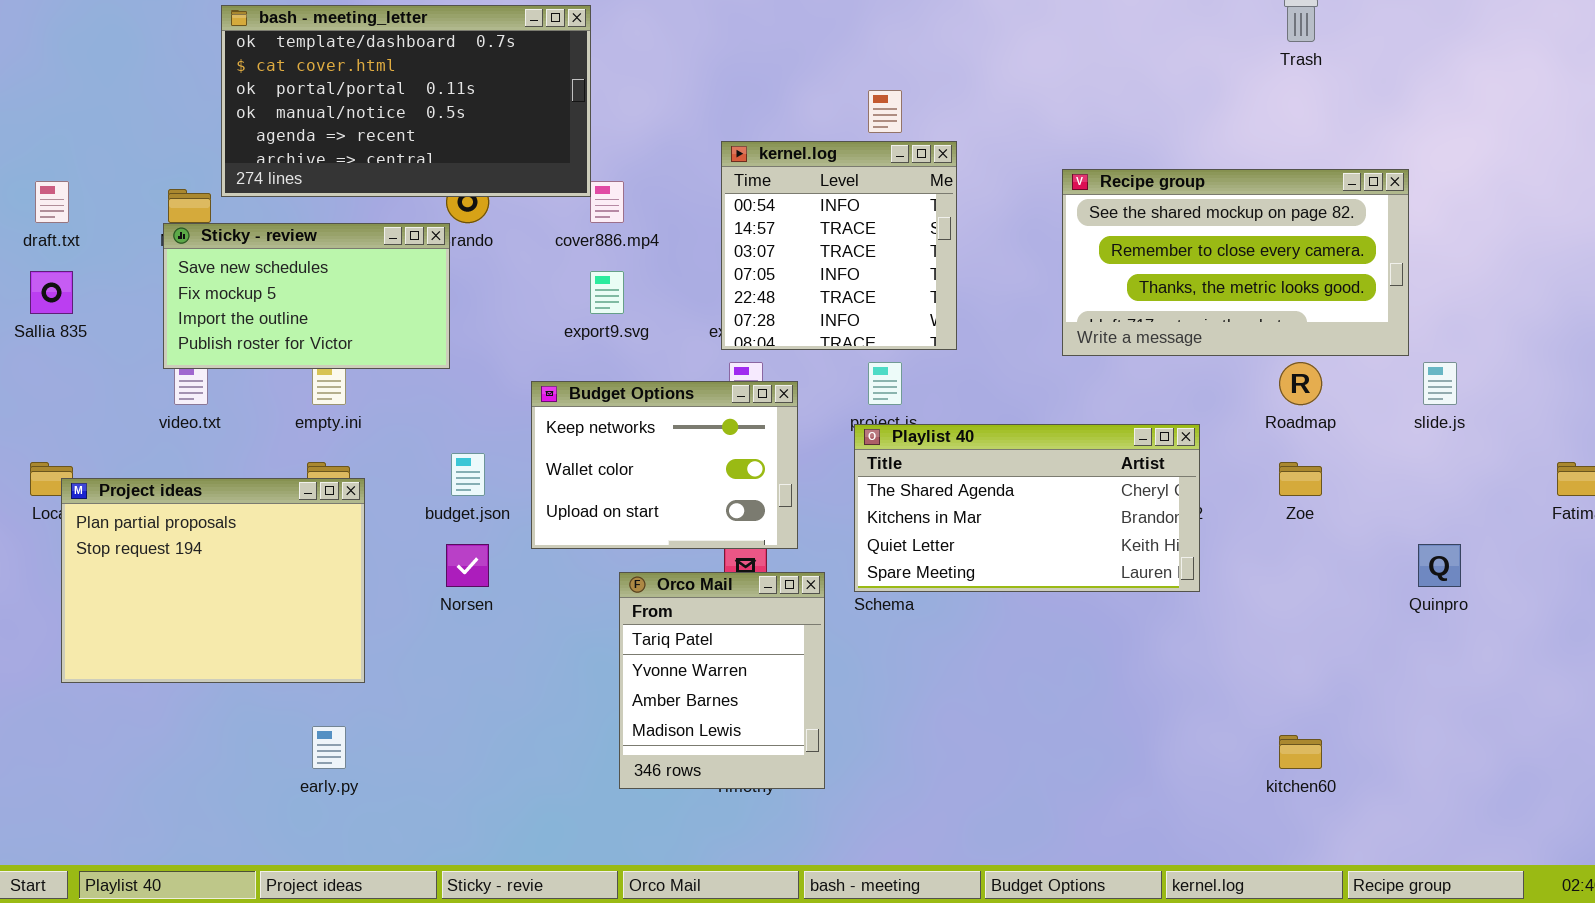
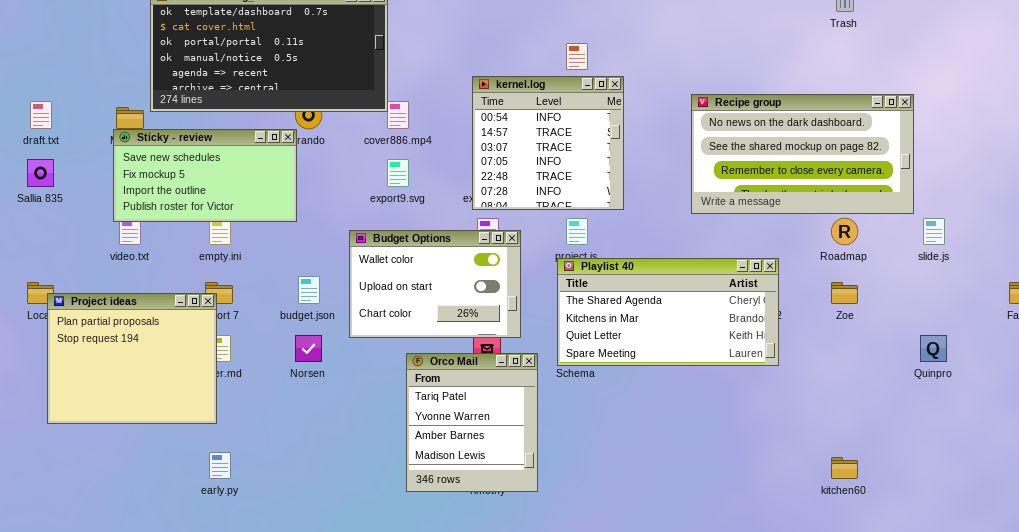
Recipe group: [1062,169,1409,356] -> [691,94,914,214], scrolled up 1 row
Budget Options: [531,381,798,549] -> [349,230,521,338], scrolled down 1 row
Project ideas: [61,478,365,683] -> [47,293,217,424], resized

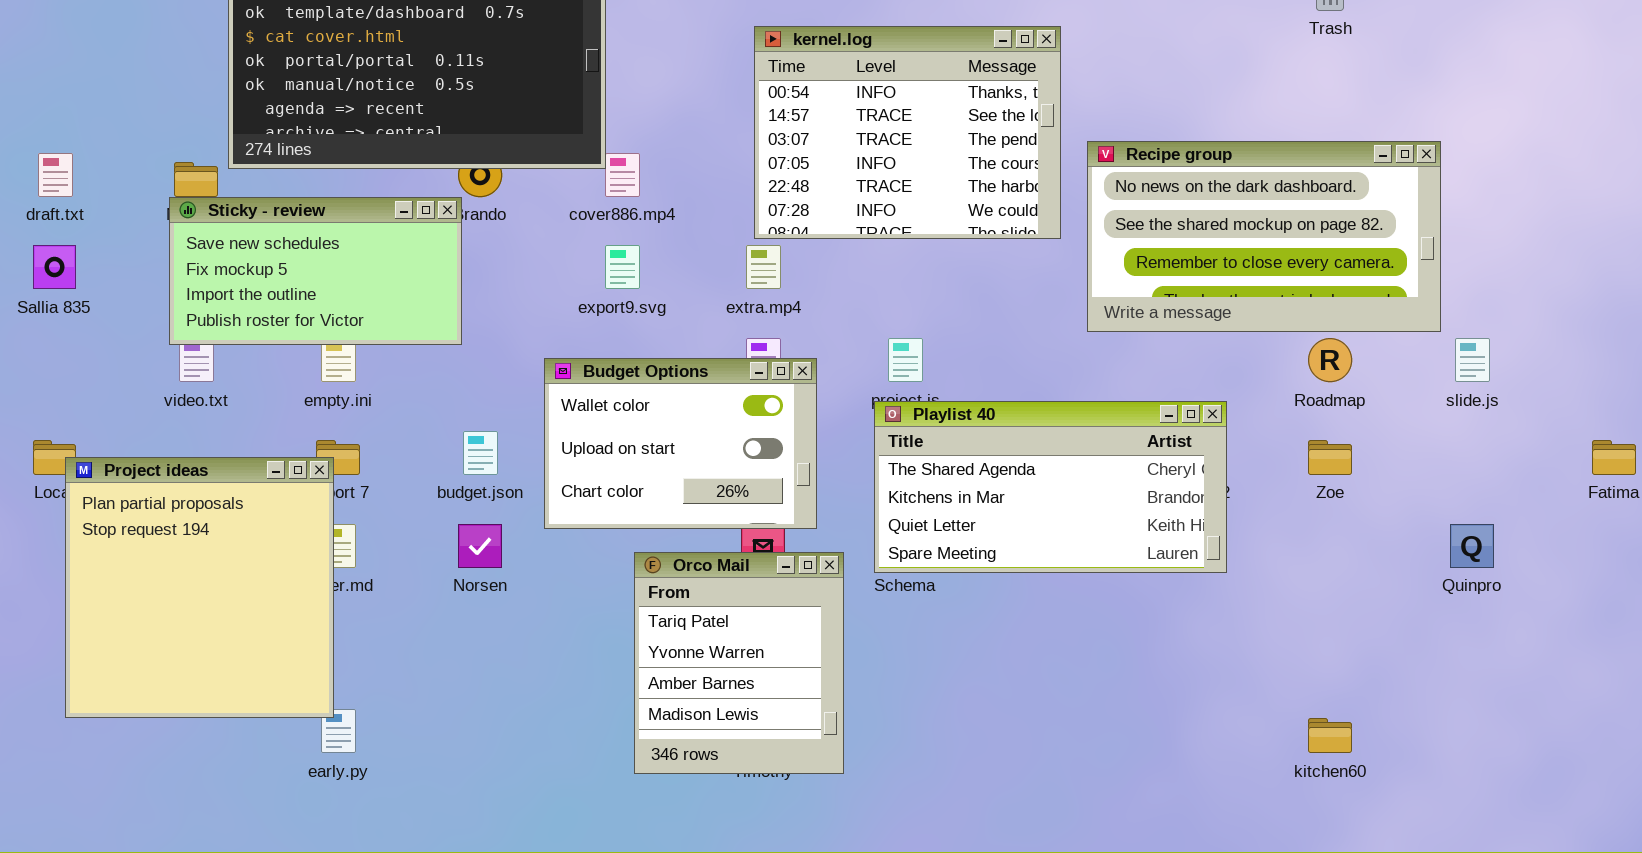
kernel.log: [472,76,624,210] -> [754,26,1061,239], moved, resized
Project ideas: [47,293,217,424] -> [65,457,334,718], resized

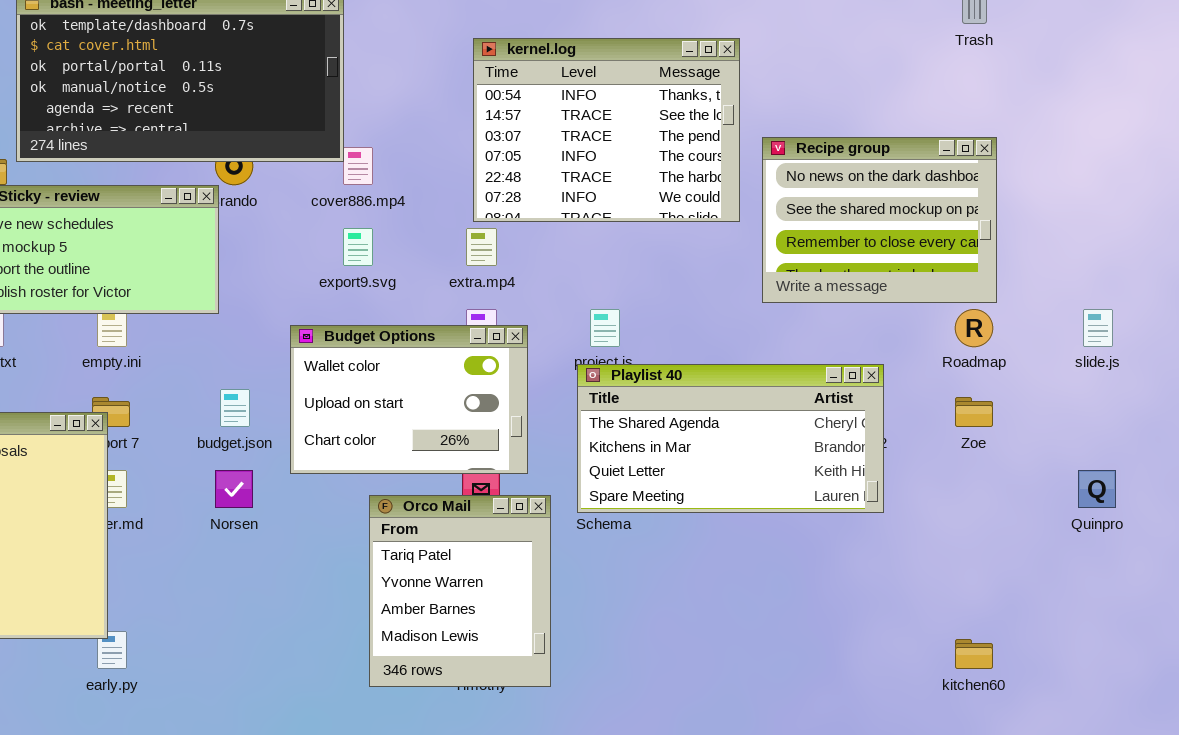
Recipe group: [1087,141,1441,332] -> [762,137,997,303], resized

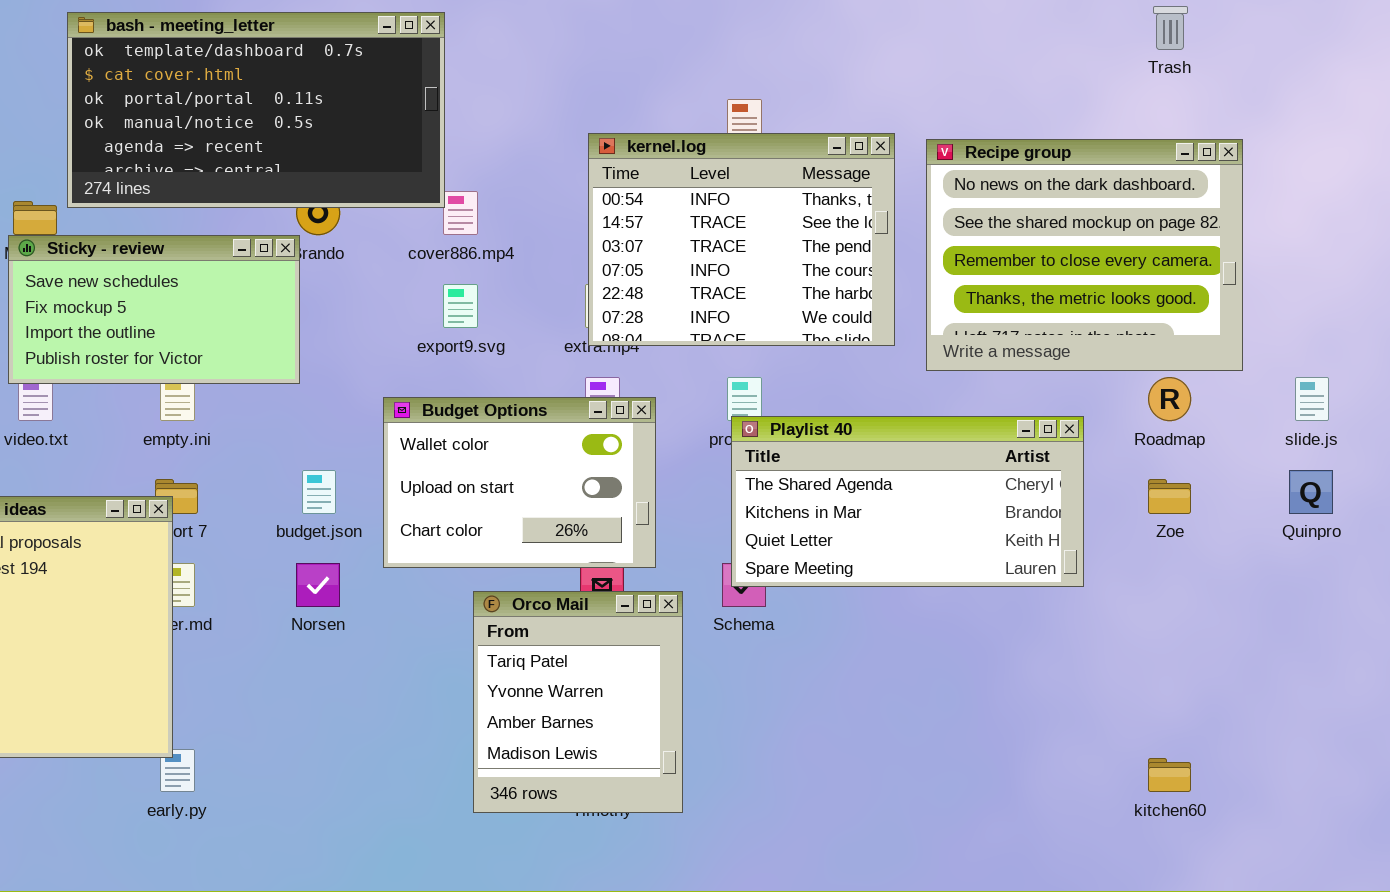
kernel.log: [473,38,740,222] -> [588,133,895,346], moved
Recipe group: [762,137,997,303] -> [926,139,1243,371], resized
Playlist 40: [577,364,884,513] -> [731,416,1084,587], moved
Quinpro: [1078,470,1116,508] -> [1289,470,1333,514], moved

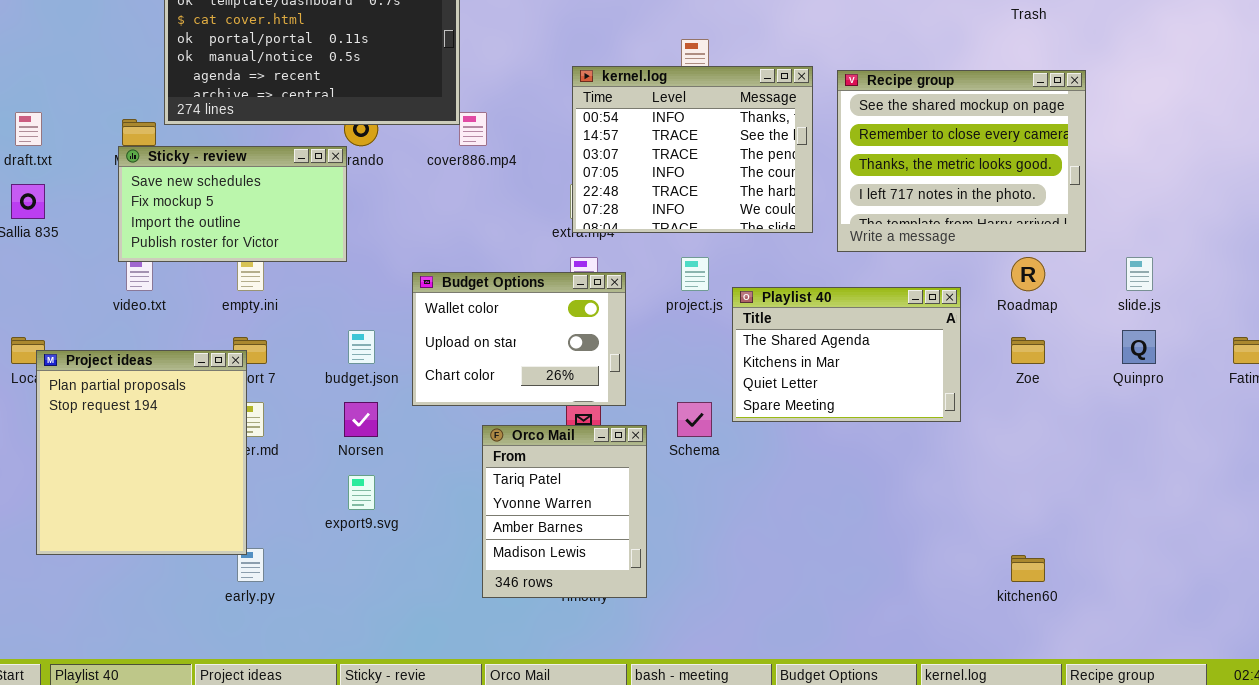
Recipe group: [926,139,1243,371] -> [837,70,1086,252], scrolled down 1 row
export9.svg: [443,284,478,328] -> [348,475,375,510], moved
Playlist 40: [731,416,1084,587] -> [732,287,961,422], resized

